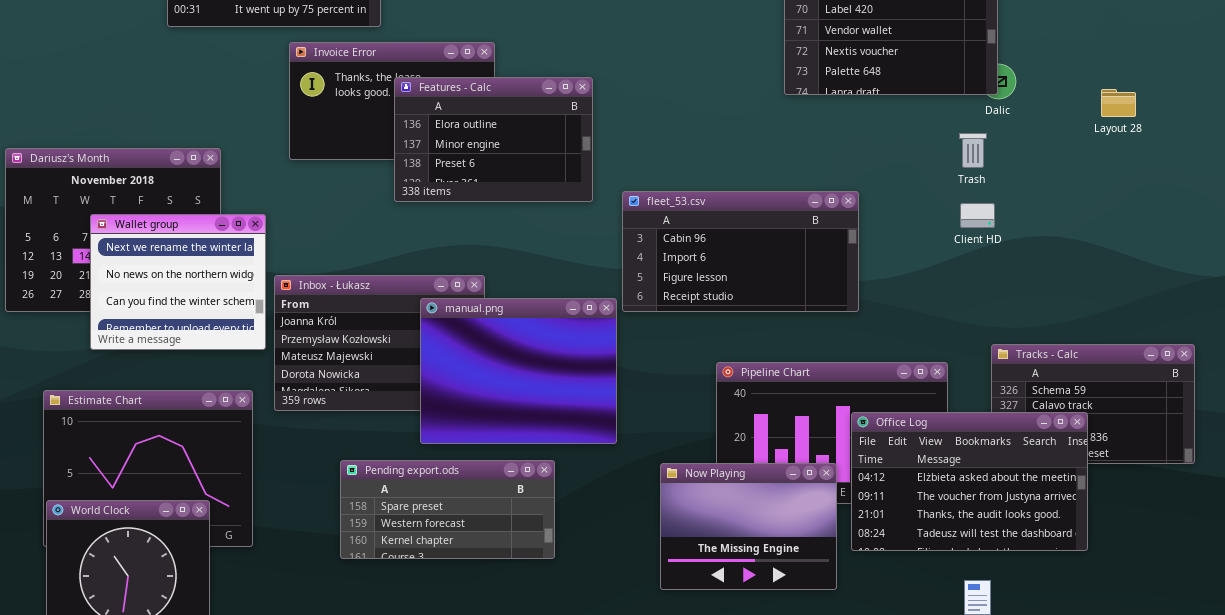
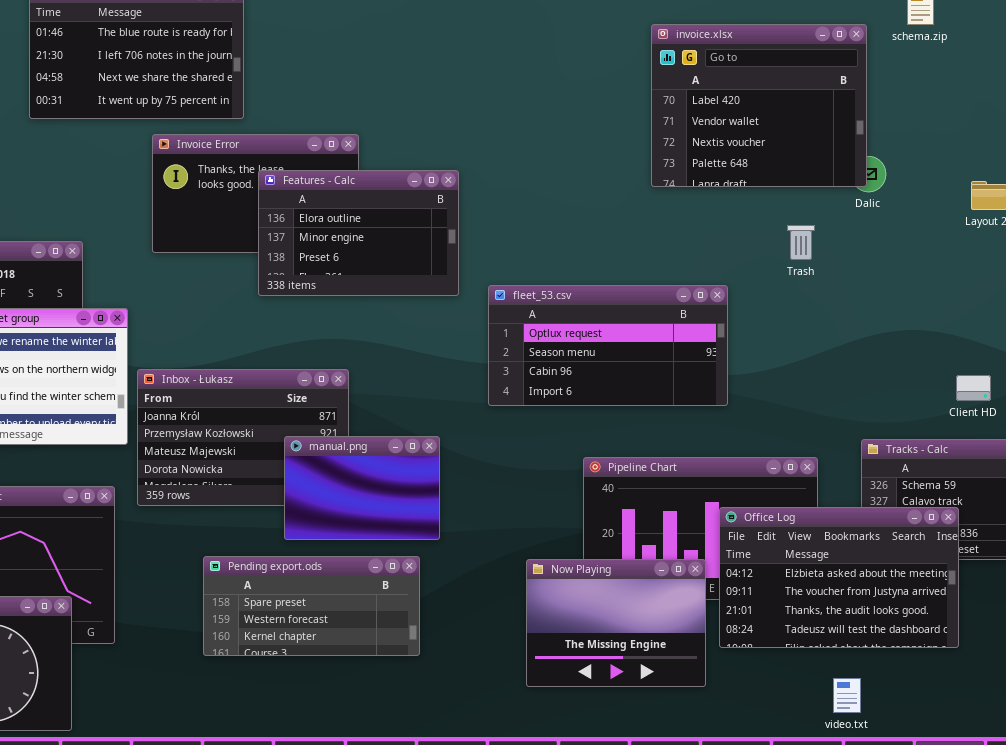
Trash: [959,133,987,168] -> [787,225,815,260], moved
fleet_53.csv: [622,191,859,312] -> [488,285,728,406], scrolled up 2 rows
Client HD: [960,203,995,228] -> [956,375,991,401], moved
manual.png: [420,298,617,444] -> [284,436,440,540], resized

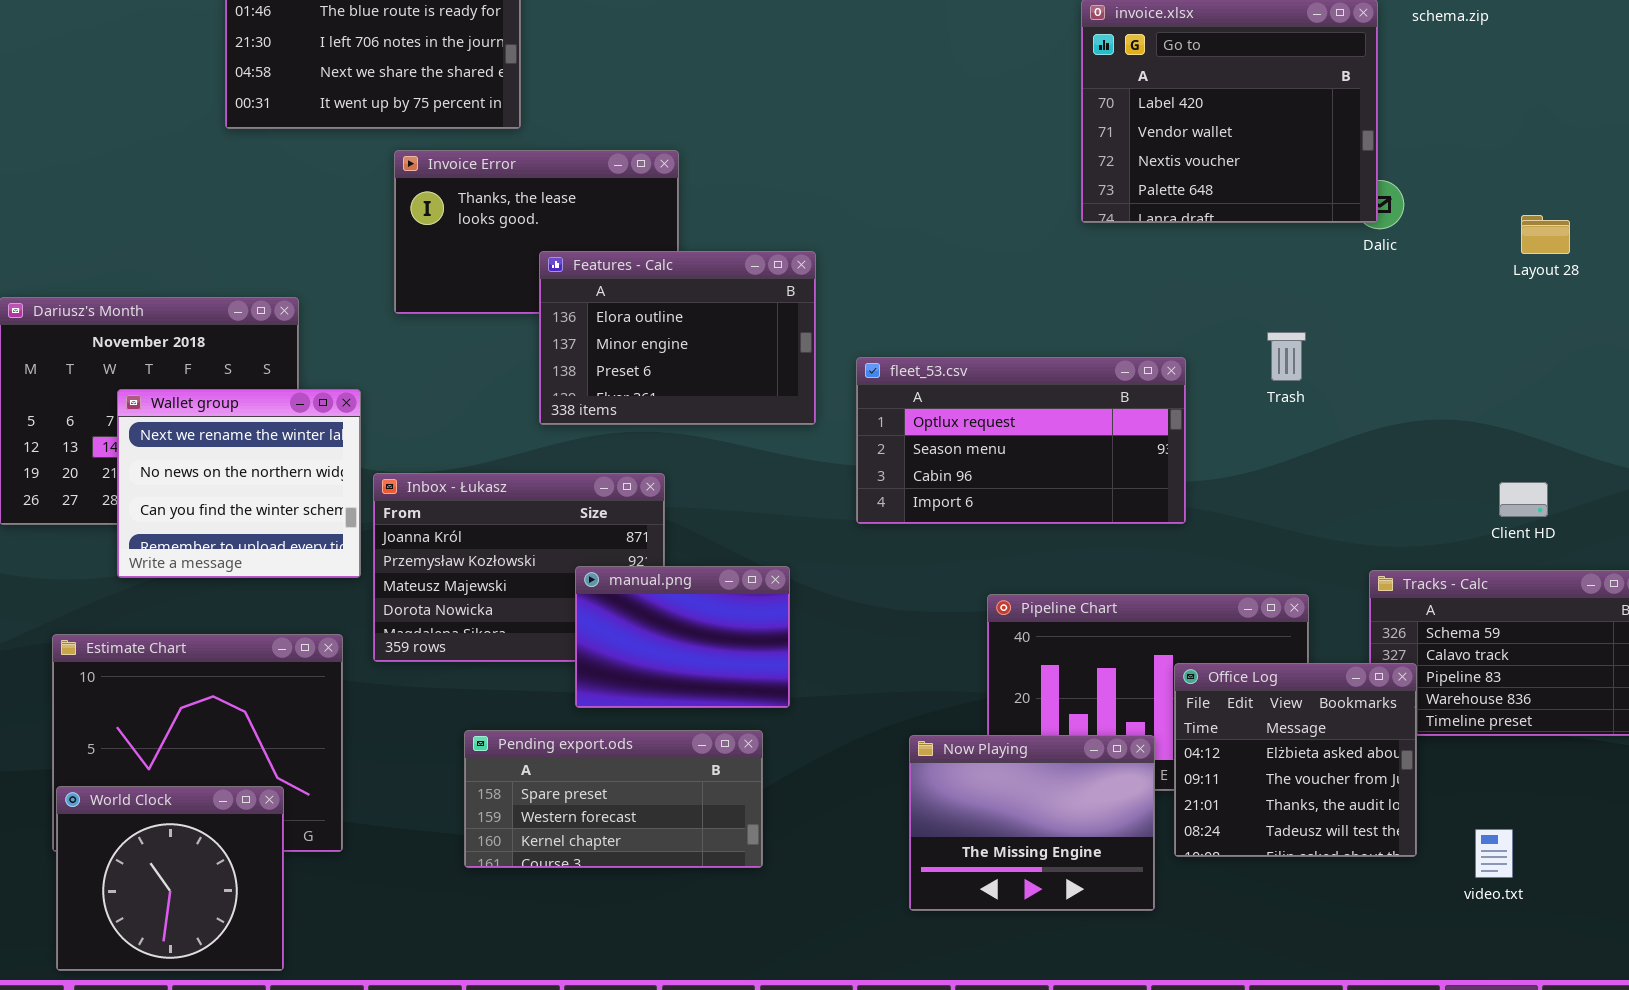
Features - Calc: [258,170,459,296] -> [539,251,816,425], moved
Trash: [787,225,815,260] -> [1267,332,1306,381], moved
Office Log: [719,507,959,648] -> [1174,663,1417,857], resized
video.txt: [833,678,861,713] -> [1475,829,1513,878], moved

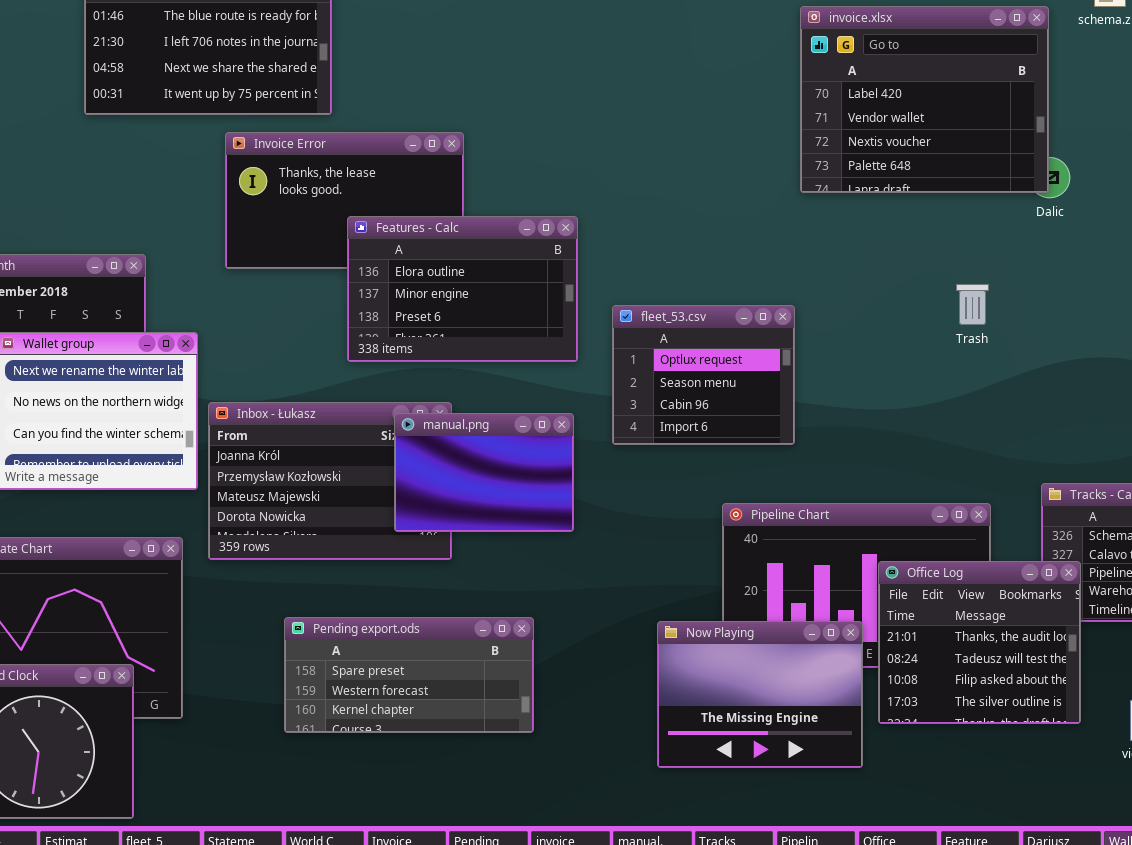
fleet_53.csv: [856,357,1186,524] -> [612,305,795,445], resized
manual.png: [575,566,790,708] -> [394,413,574,532], moved
Office Log: [1174,663,1417,857] -> [878,561,1081,724], scrolled down 2 rows

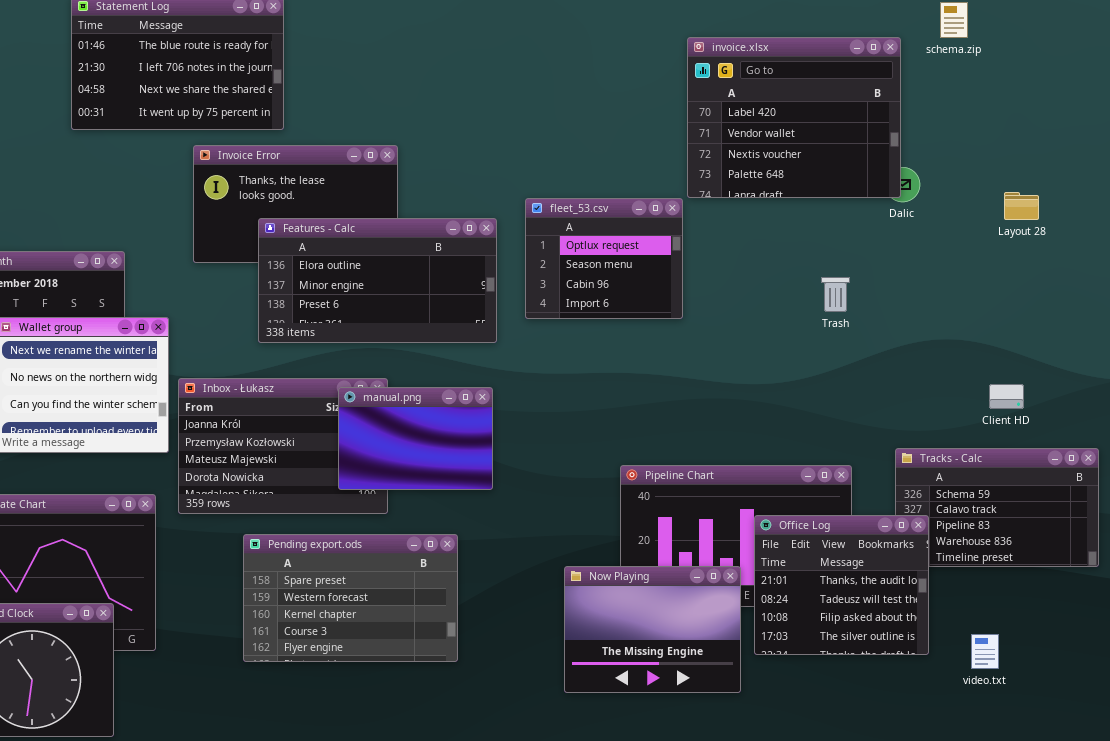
Features - Calc: [347,216,578,362] -> [258,218,497,343], resized
fleet_53.csv: [612,305,795,445] -> [525,198,683,319], moved
Pending export.ods: [284,617,534,733] -> [243,534,458,662], resized

